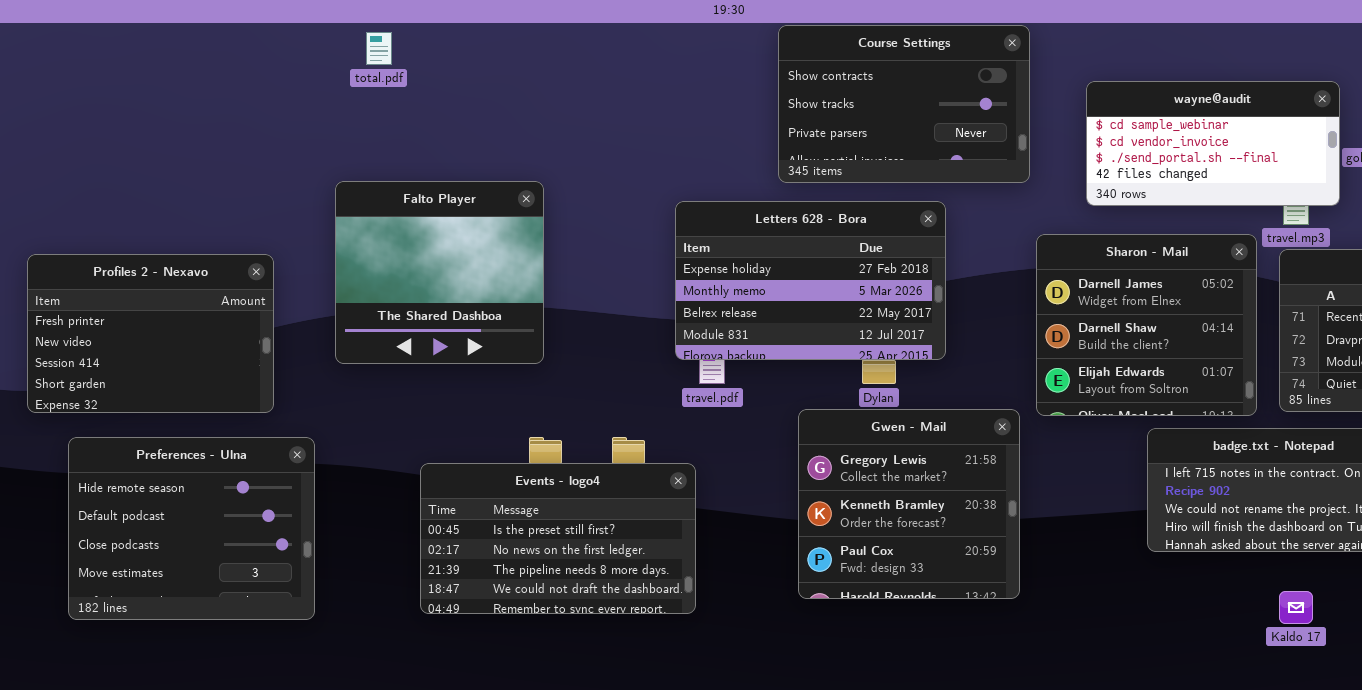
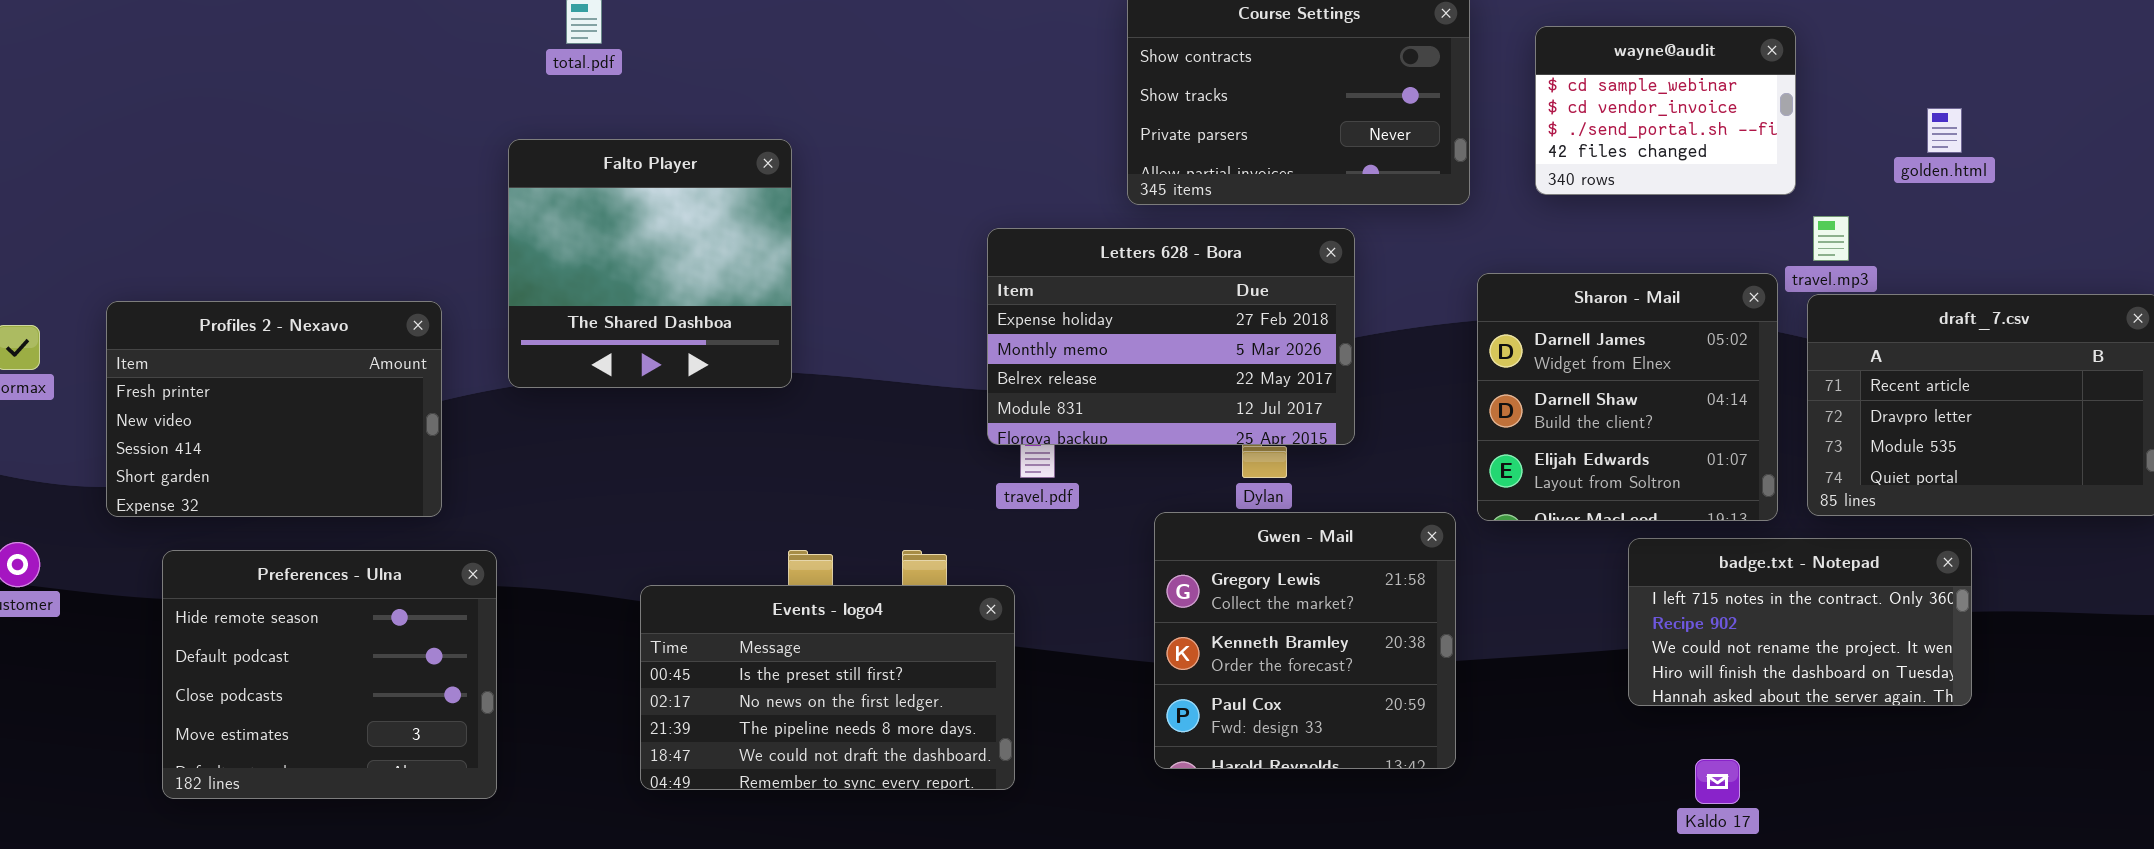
wayne@audit: [1086,81,1340,206] -> [1535,26,1796,195], moved, resized
Falto Player: [335,181,544,364] -> [508,139,792,388], moved
Kaldo 17: [1279,591,1313,624] -> [1695,759,1740,804], moved

